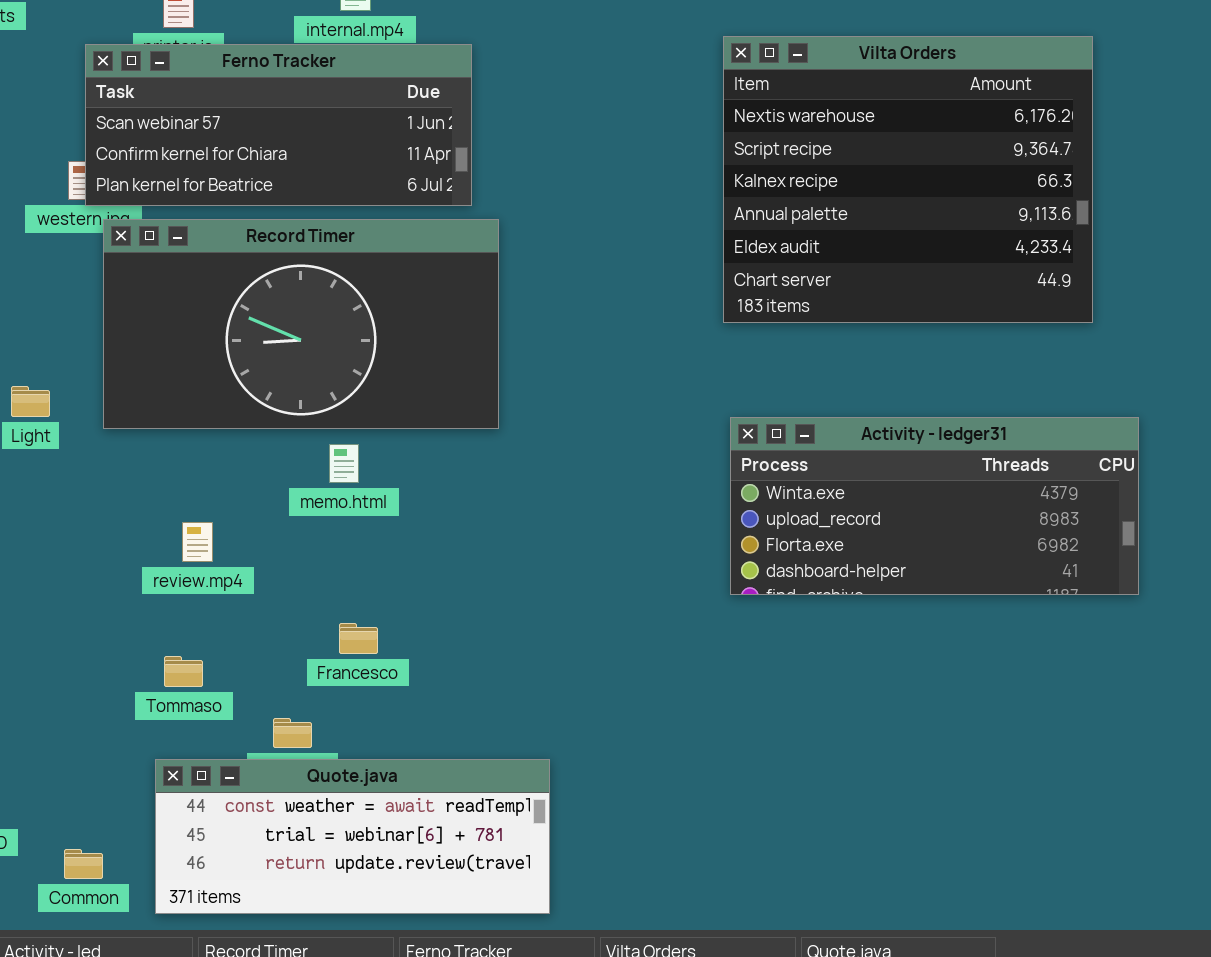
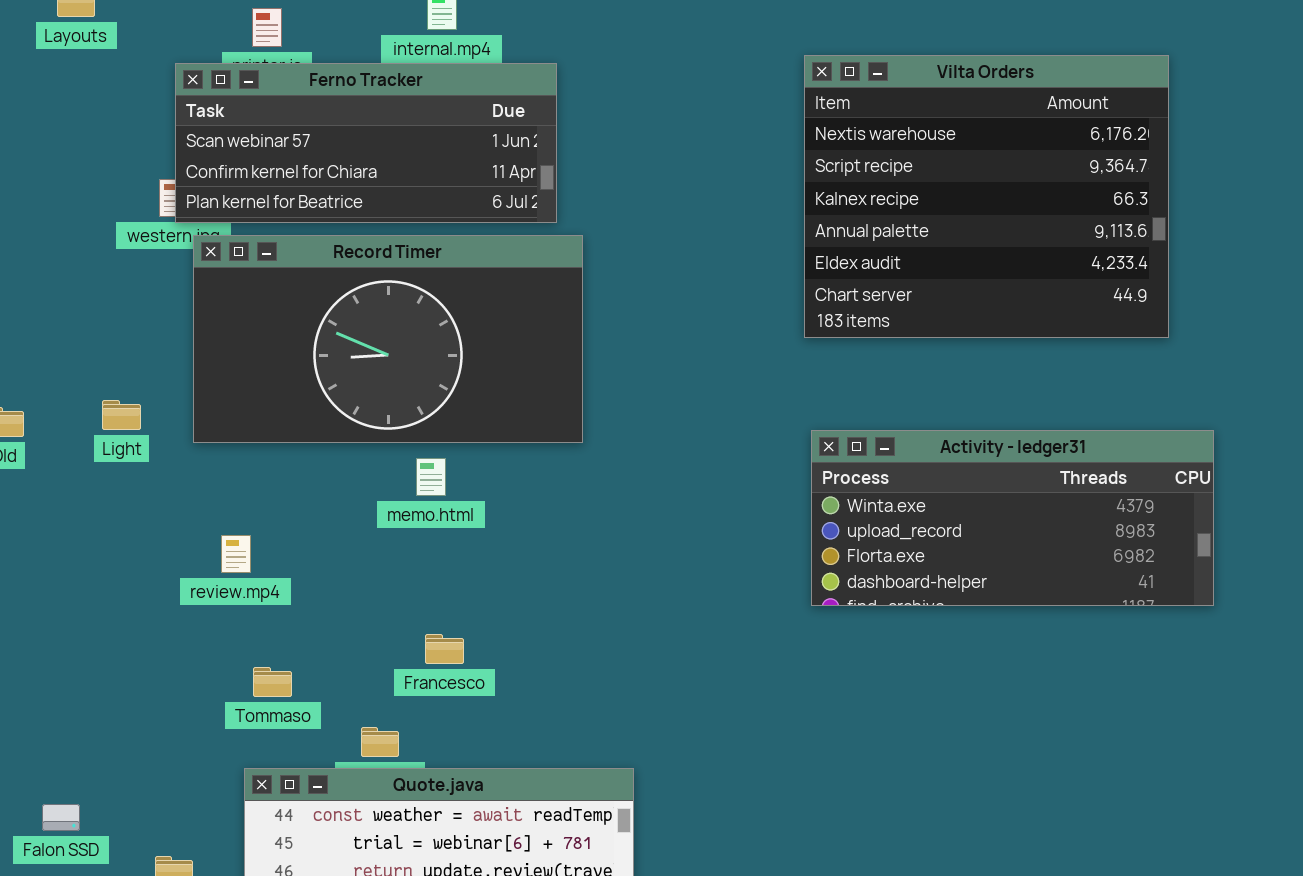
review.mp4: [182,522,213,562] -> [221,535,251,573], moved

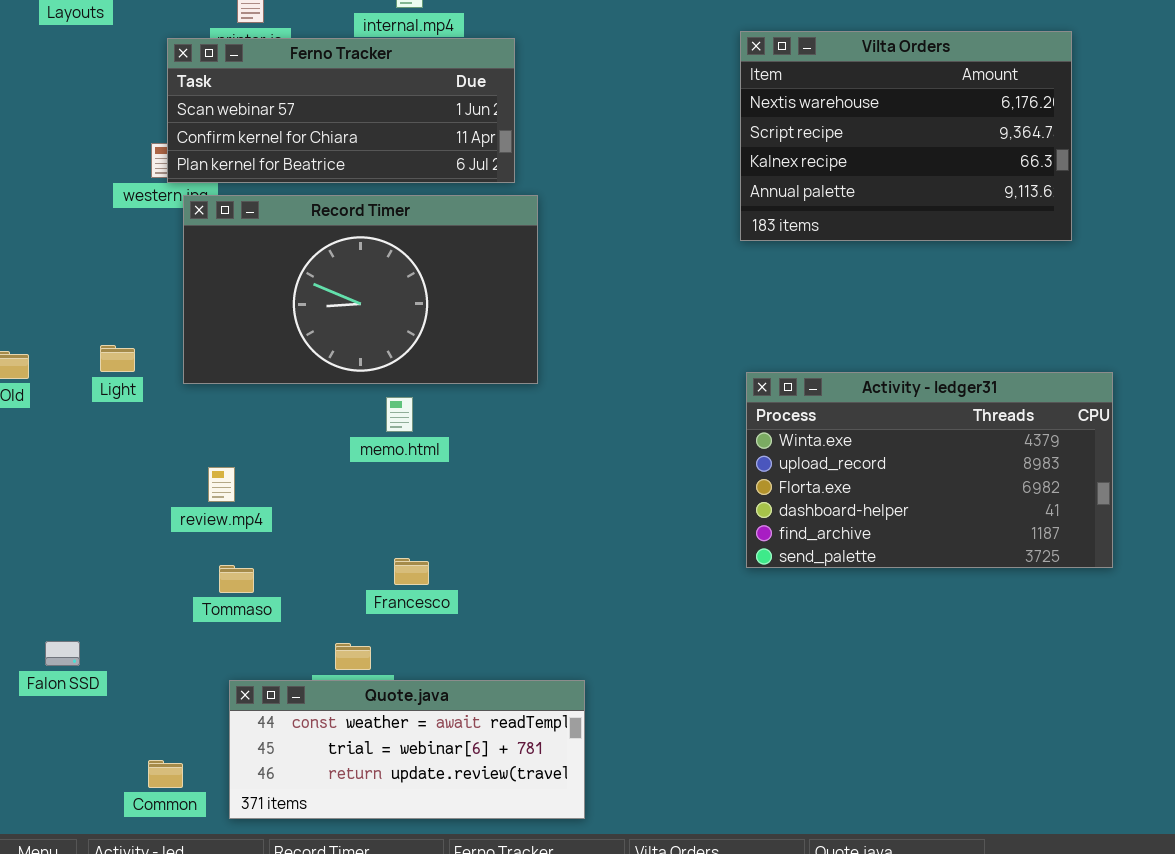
Vilta Orders: [804,55,1169,338] -> [740,31,1072,241], resized
Activity - ledger31: [811,430,1214,606] -> [746,372,1113,568], resized
Tommaso: [253,667,292,697] -> [219,565,254,593], moved
Falon SSD: [42,804,80,831] -> [45,641,80,666], moved

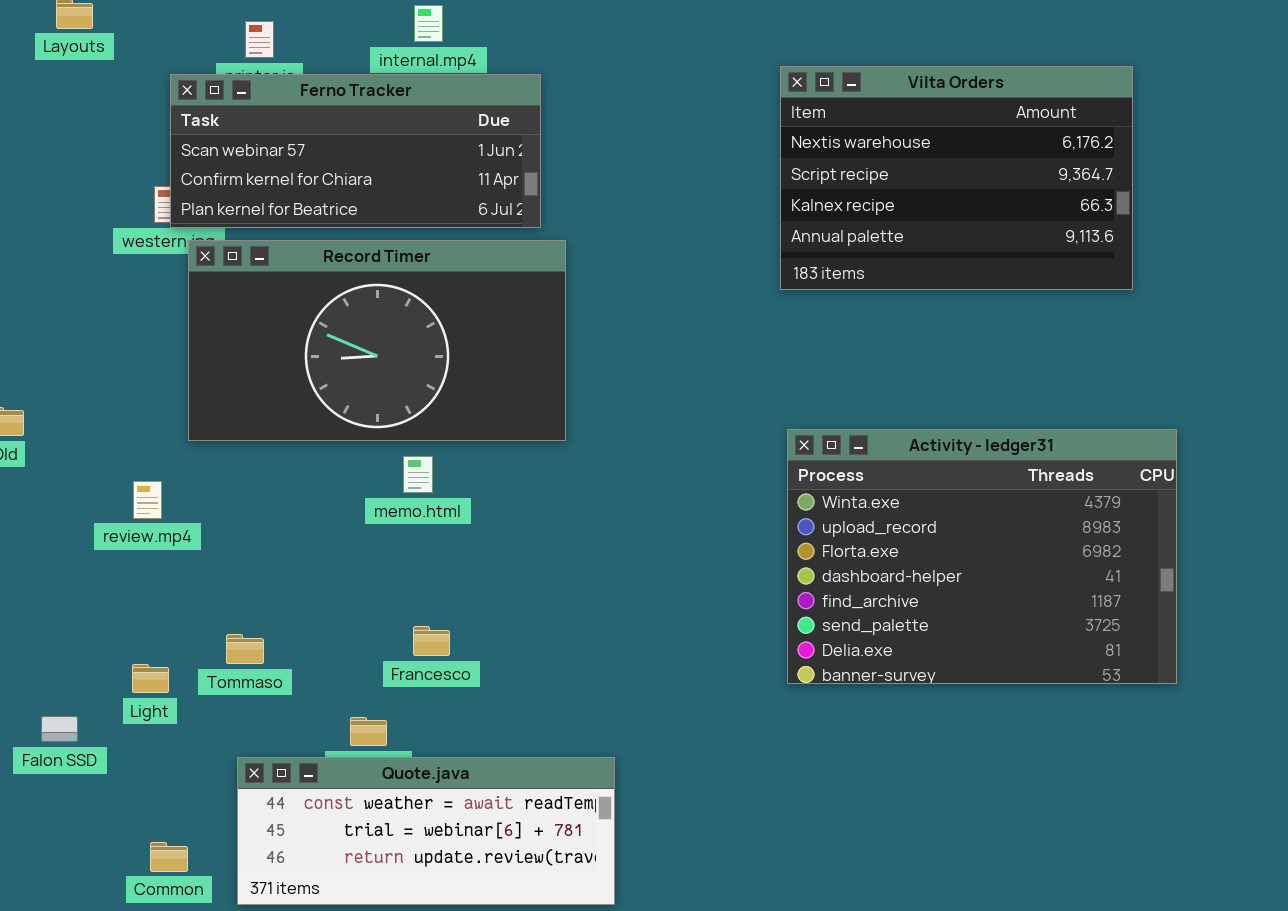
Light: [100,345,135,372] -> [132,664,169,693], moved
Activity - ledger31: [746,372,1113,568] -> [787,429,1177,684], resized
review.mp4: [208,467,235,502] -> [133,481,162,519], moved

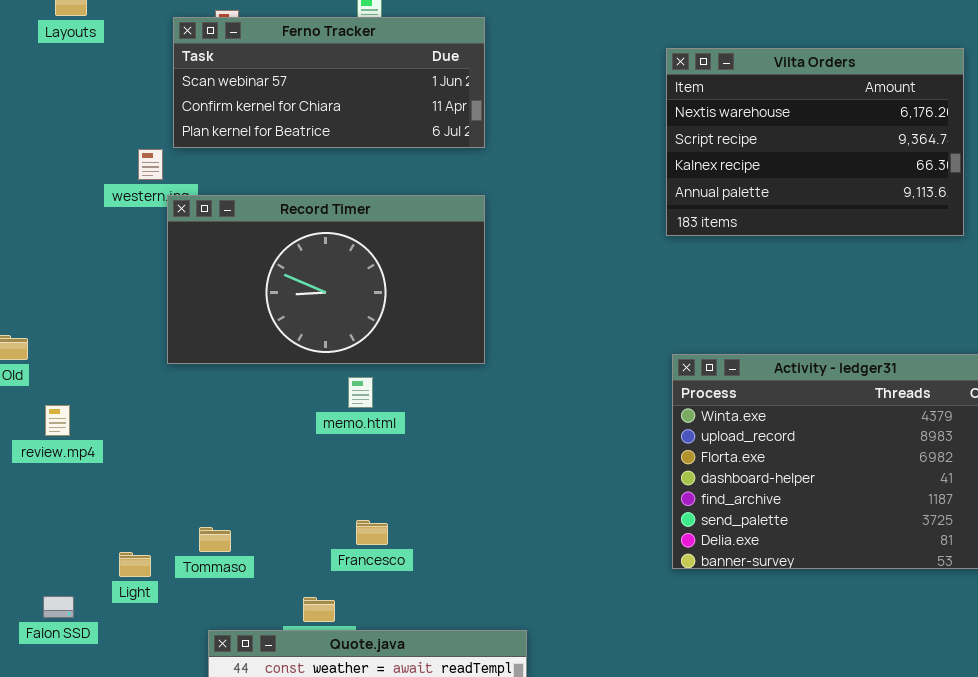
Ferno Tracker: [170,74,541,228] -> [173,17,485,148], moved
review.mp4: [133,481,162,519] -> [45,405,70,436], moved

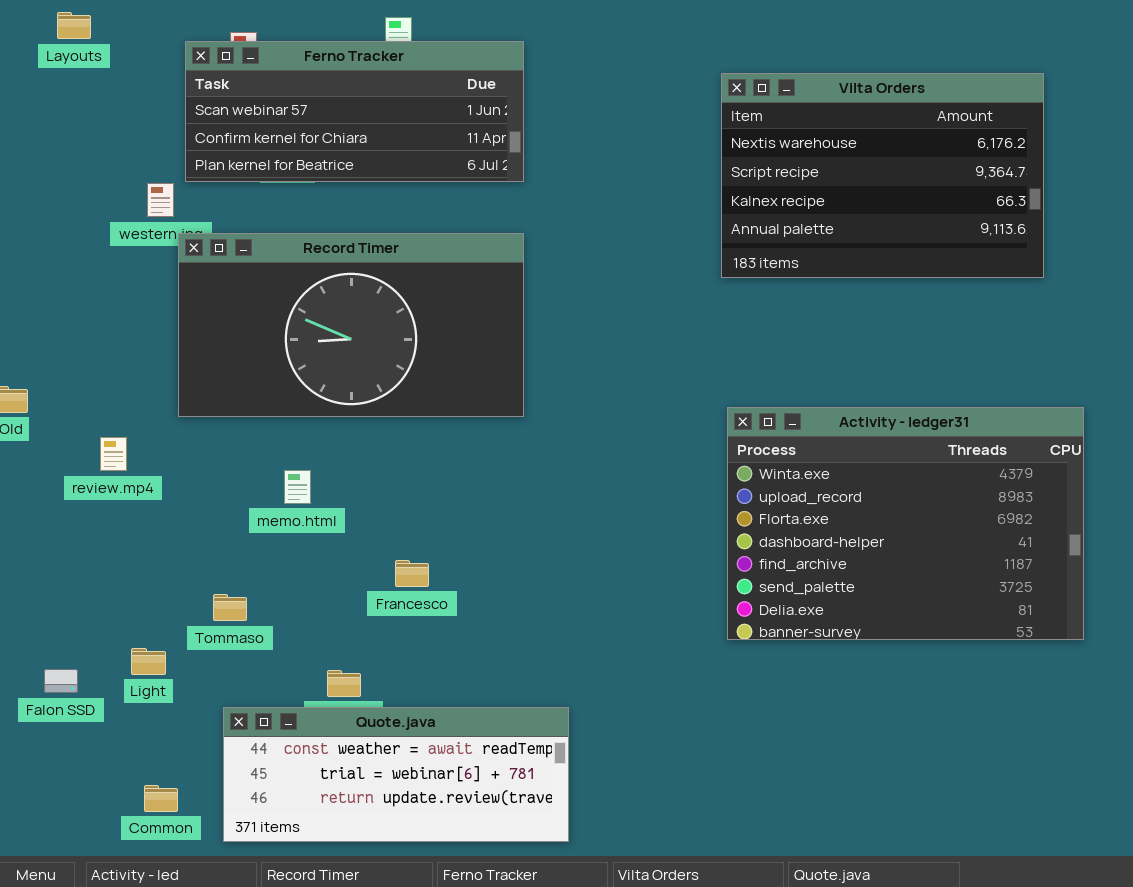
memo.html: [348,377,373,408] -> [284,470,311,504], moved
review.mp4: [45,405,70,436] -> [100,437,127,471], moved
Francesco: [356,520,388,545] -> [395,560,429,587], moved
Light: [119,552,151,577] -> [131,648,166,675], moved

